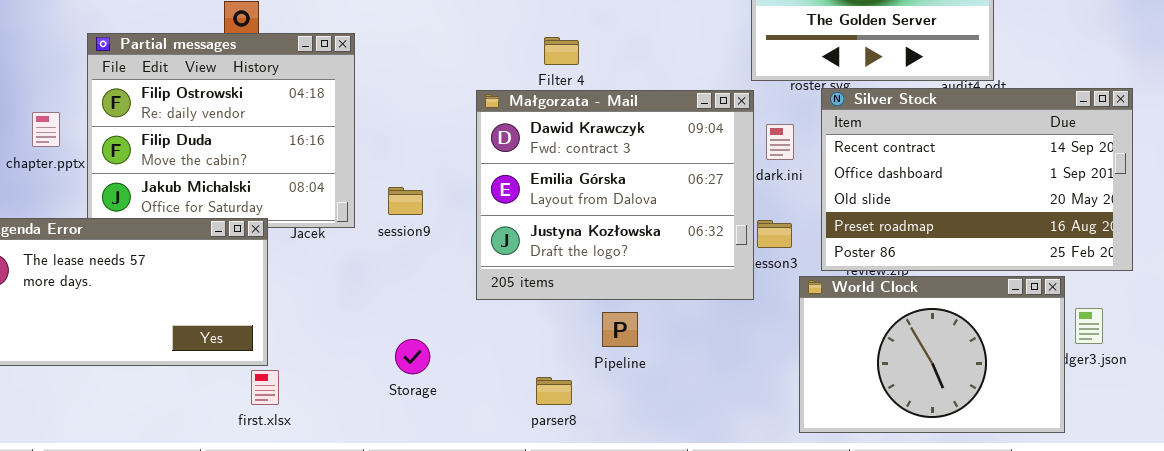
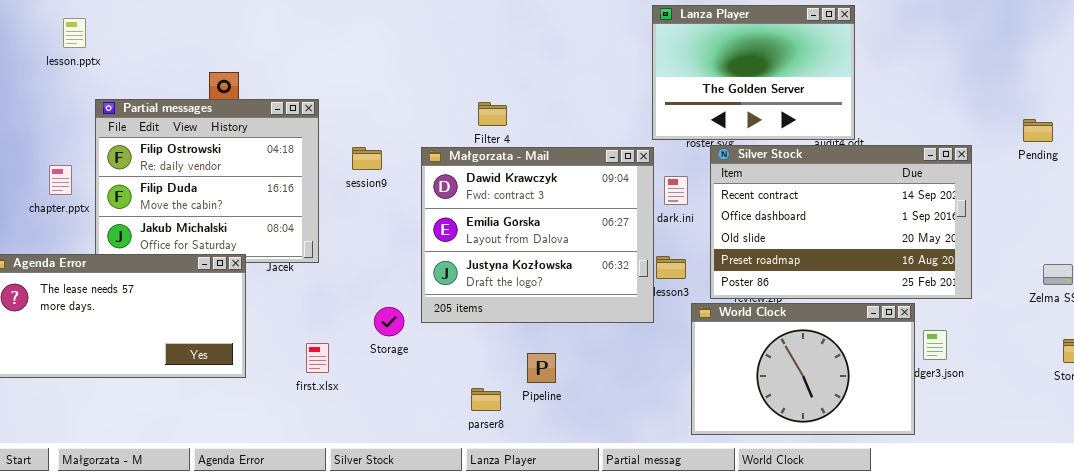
session9: [388,187,423,215] -> [352,147,382,170], moved
Pipeline: [602,312,638,347] -> [527,353,556,383], moved
Storage: [395,339,430,374] -> [374,307,404,336], moved
first.xlsx: [251,370,279,405] -> [306,343,329,373], moved

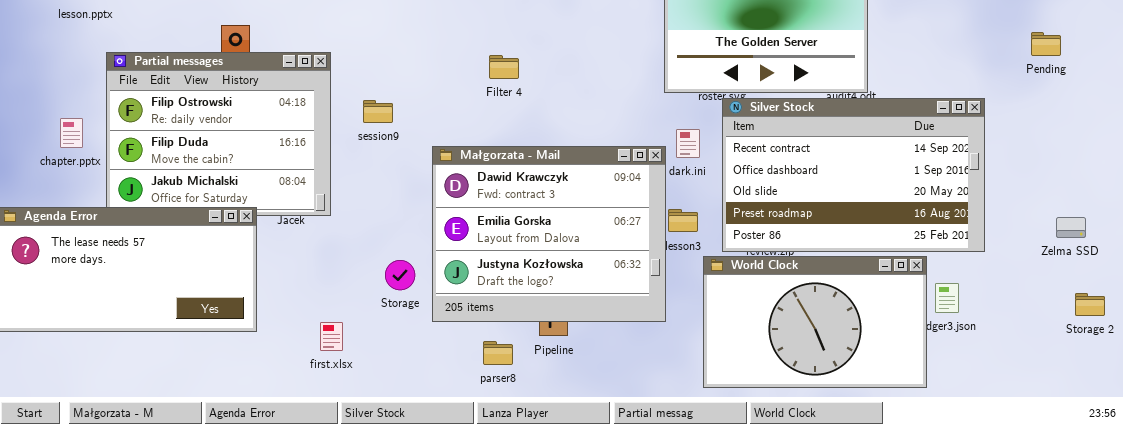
Pending: [1023,119,1053,142] -> [1031,32,1061,56], moved
Małgorzata - Mail: [421,147,654,323] -> [432,146,666,322], moved
first.xlsx: [306,343,329,373] -> [320,322,343,351], moved

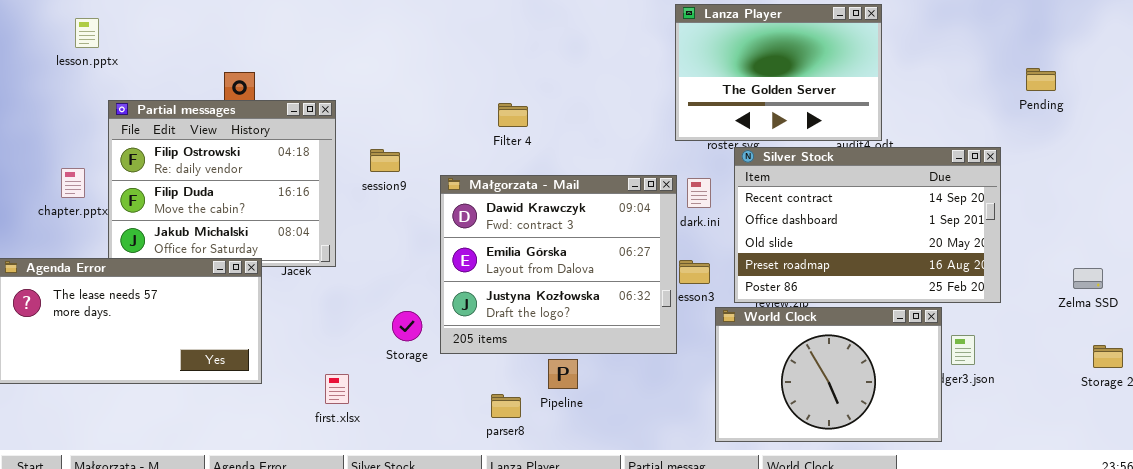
Pending: [1031,32,1061,56] -> [1026,68,1056,91], moved
Małgorzata - Mail: [432,146,666,322] -> [440,175,677,354], moved

